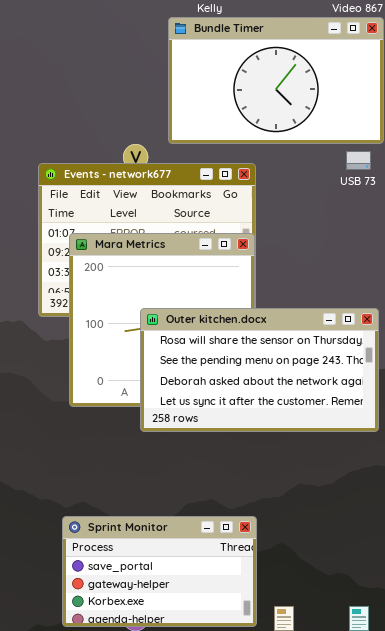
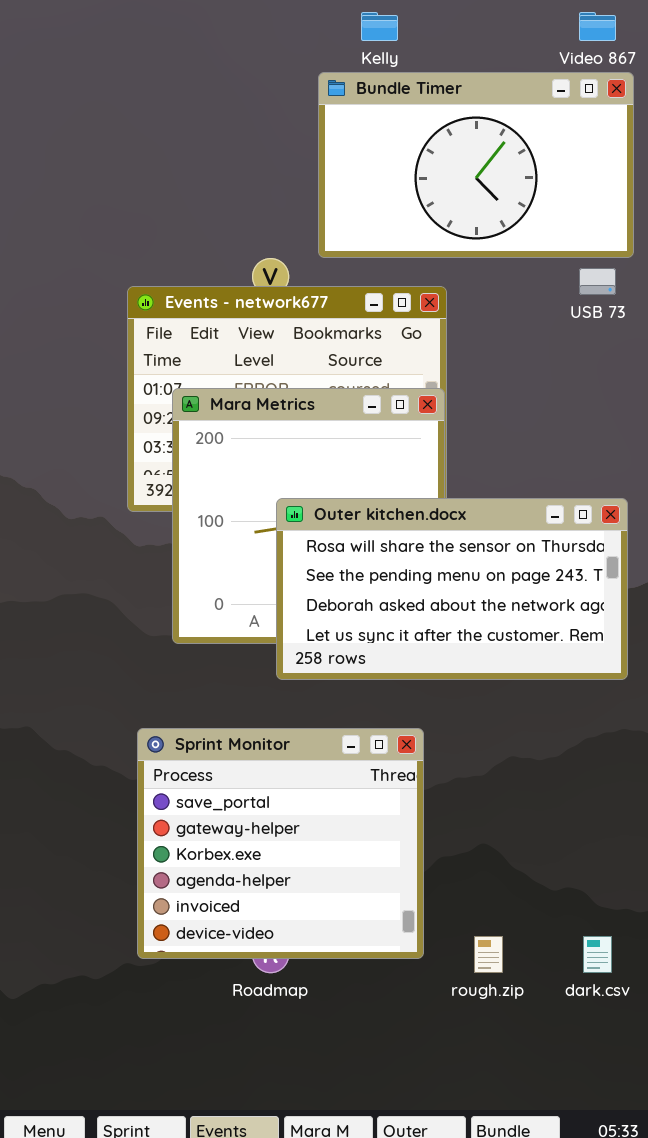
Sprint Monitor: [62,516,257,627] -> [137,728,424,959], moved, resized

